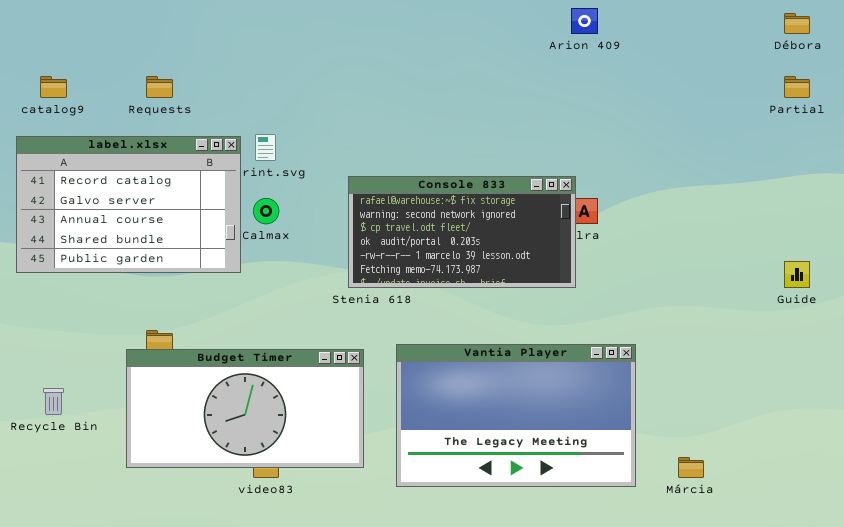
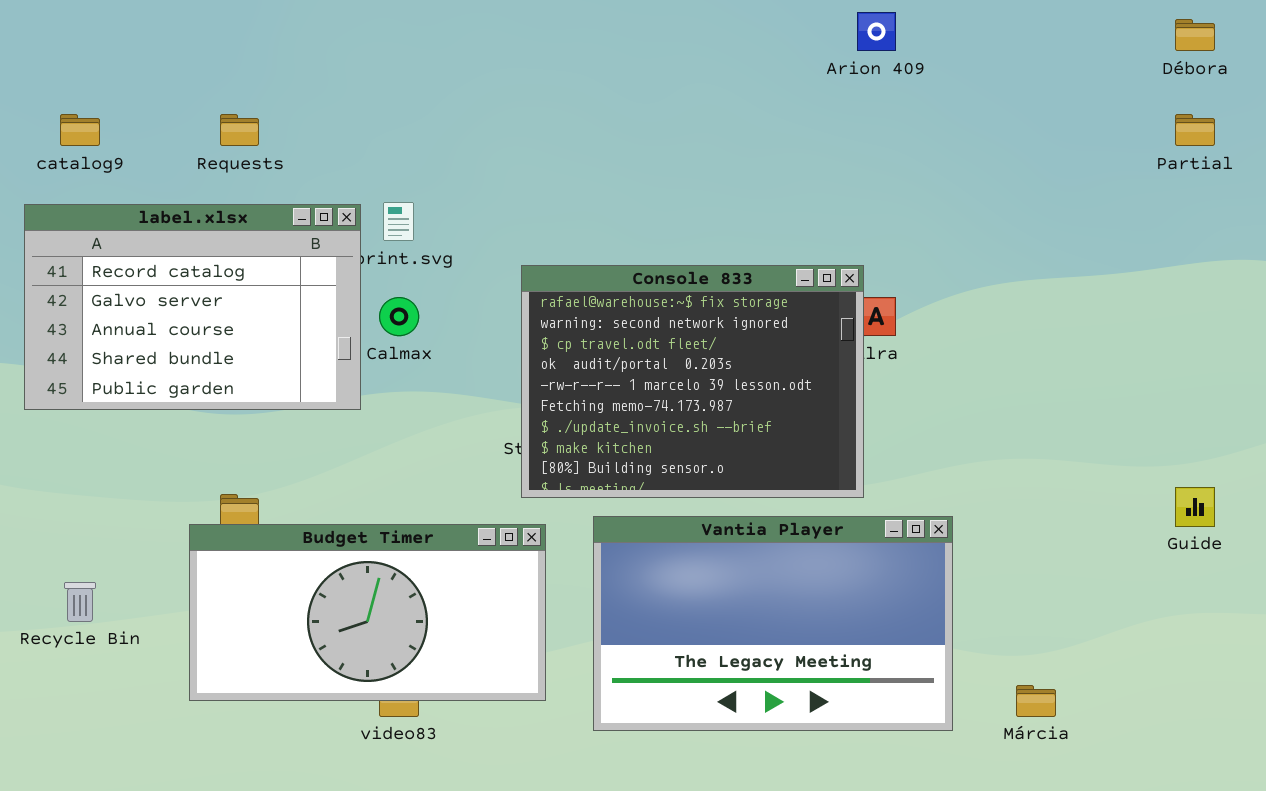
Console 833: [348,176,576,288] -> [521,265,864,498], resized
Guide: [784,261,810,288] -> [1175,487,1215,527], moved

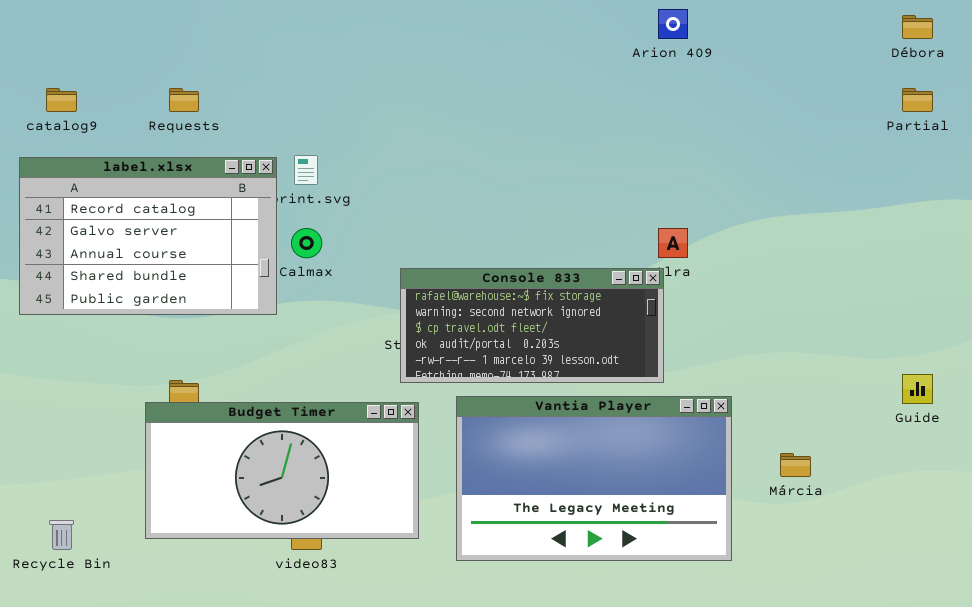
Console 833: [521,265,864,498] -> [400,268,664,383], resized
Recycle Bin: [64,582,96,622] -> [49,520,74,550], moved
Márcia: [1016,685,1056,717] -> [780,453,811,477], moved

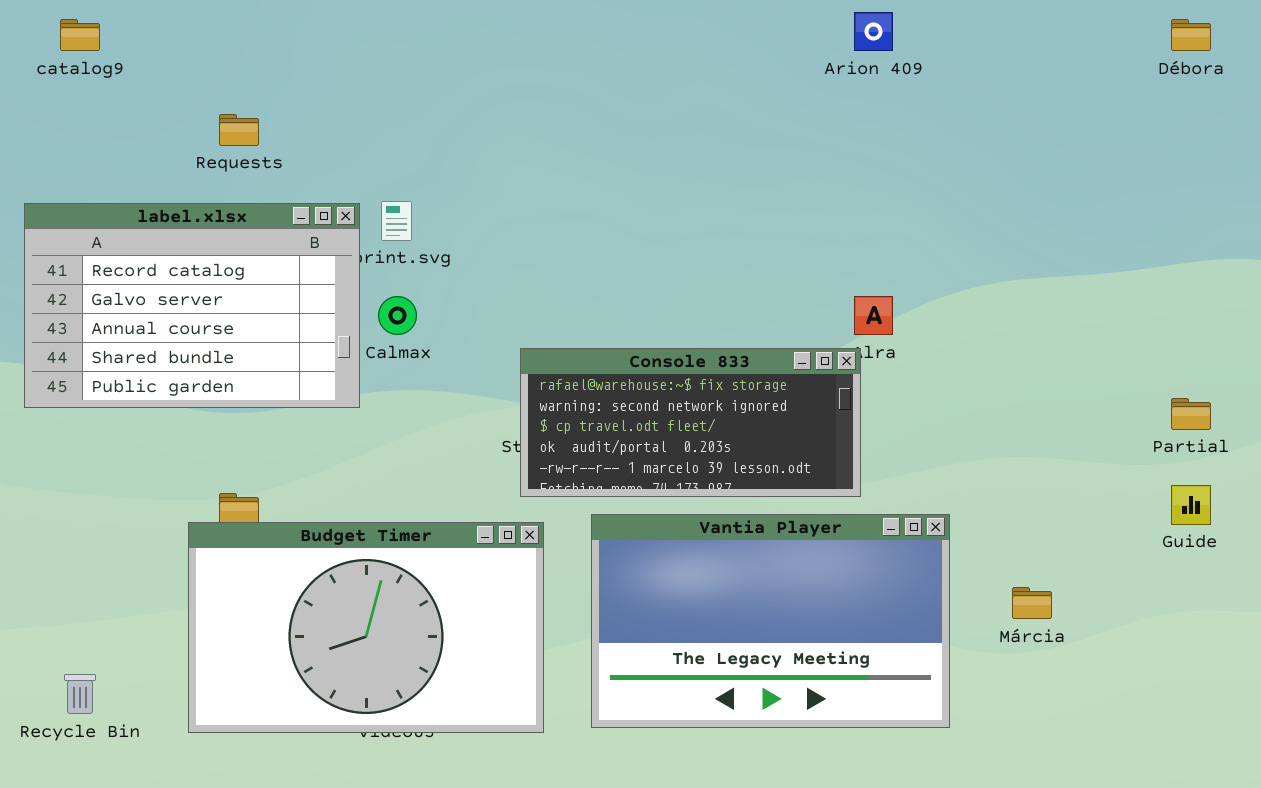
catalog9: [46,88,77,112] -> [60,19,100,51], moved
Partial: [902,88,933,112] -> [1171,398,1211,430], moved
Budget Timer: [145,402,419,539] -> [188,522,544,733], resized

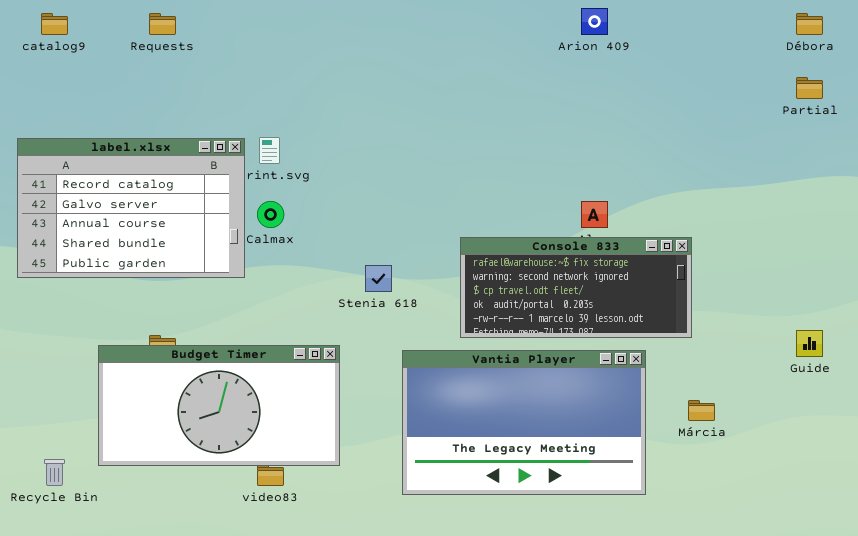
Requests: [219,114,259,146] -> [149,13,176,35], moved
Console 833: [520,348,861,497] -> [460,237,692,338], moved
Partial: [1171,398,1211,430] -> [796,77,823,99], moved
Budget Timer: [188,522,544,733] -> [98,345,340,466], moved, resized

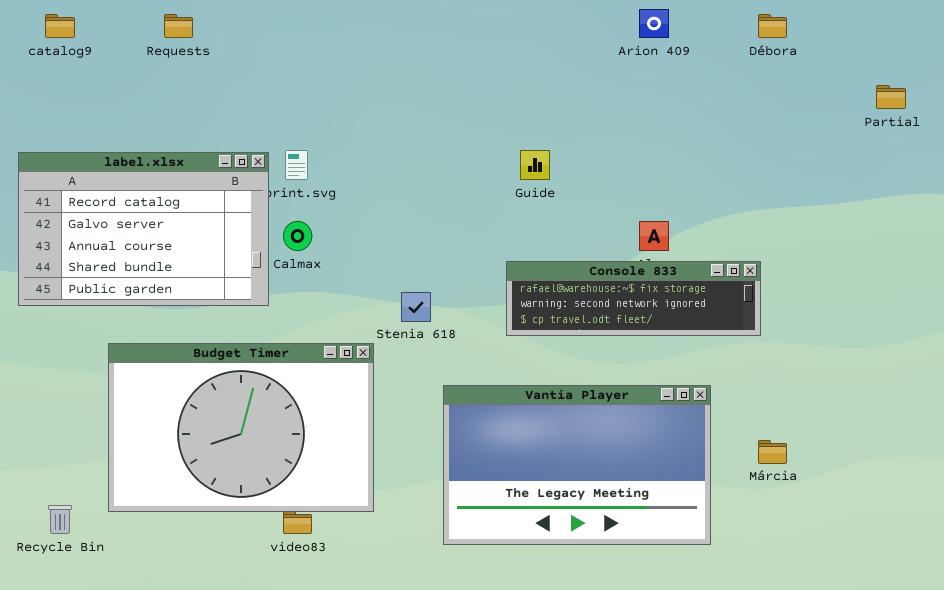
Débora: [796,13,823,35] -> [758,14,787,38], moved
Console 833: [460,237,692,338] -> [506,261,761,336], resized
Guide: [796,330,823,357] -> [520,150,550,180], moved
Budget Timer: [98,345,340,466] -> [108,343,374,512], resized

